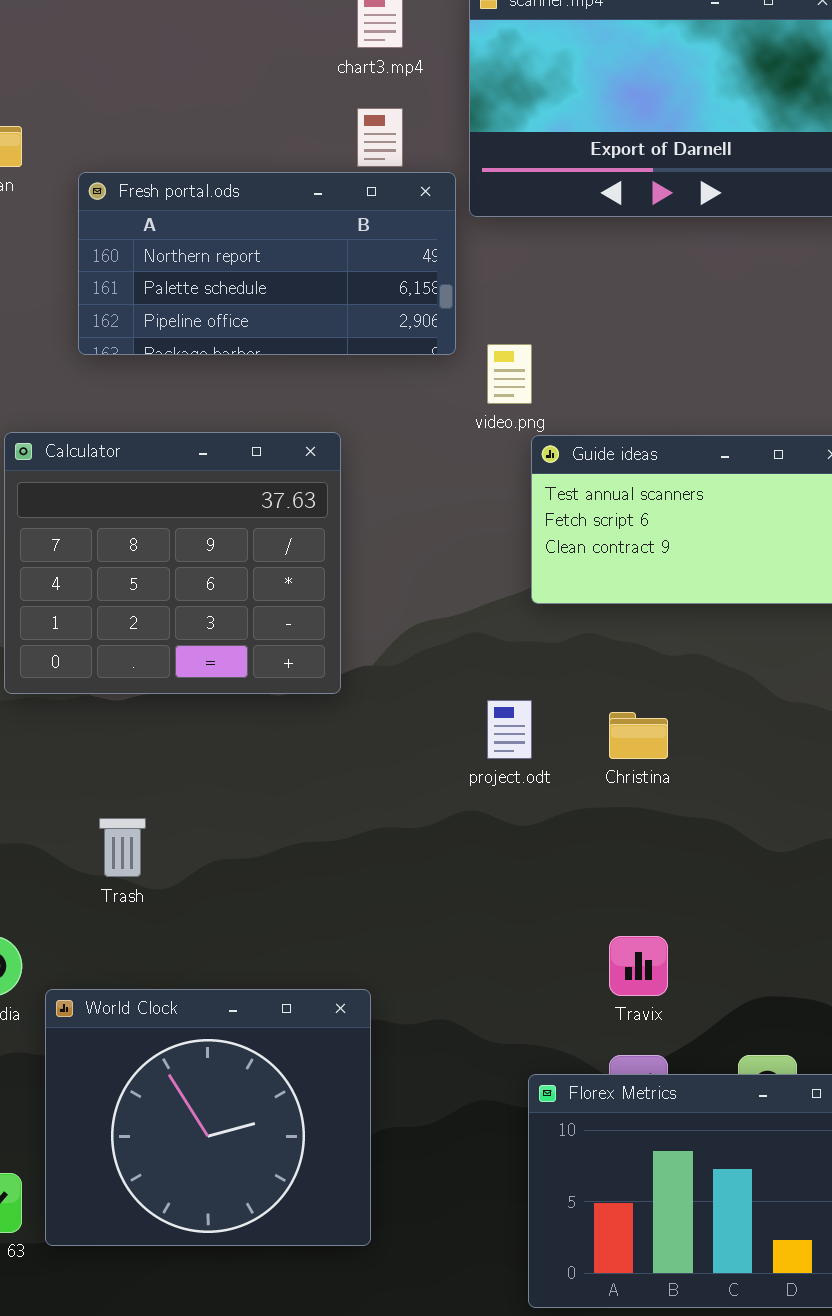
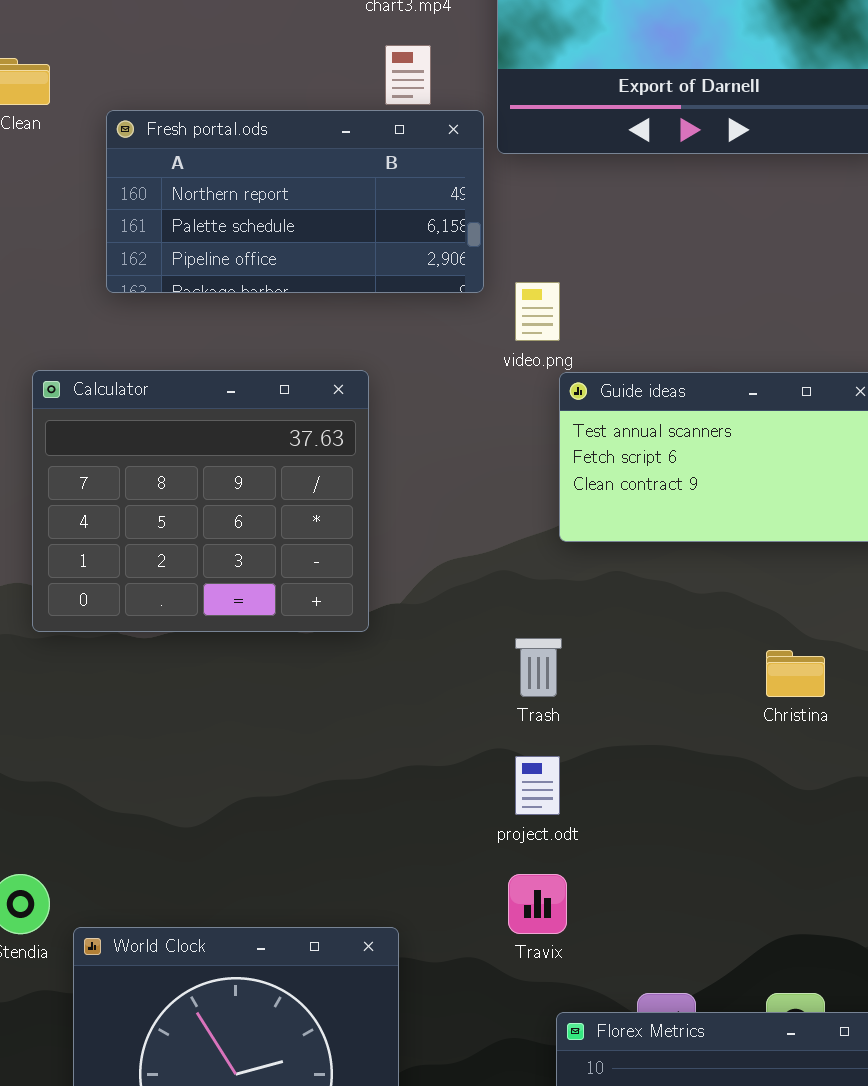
project.odt: [487,700,532,759] -> [515,756,560,815], moved
Christina: [609,712,668,759] -> [766,650,825,697], moved
Trash: [99,818,146,877] -> [515,638,562,697], moved
Travix: [609,936,668,996] -> [508,874,567,934], moved

